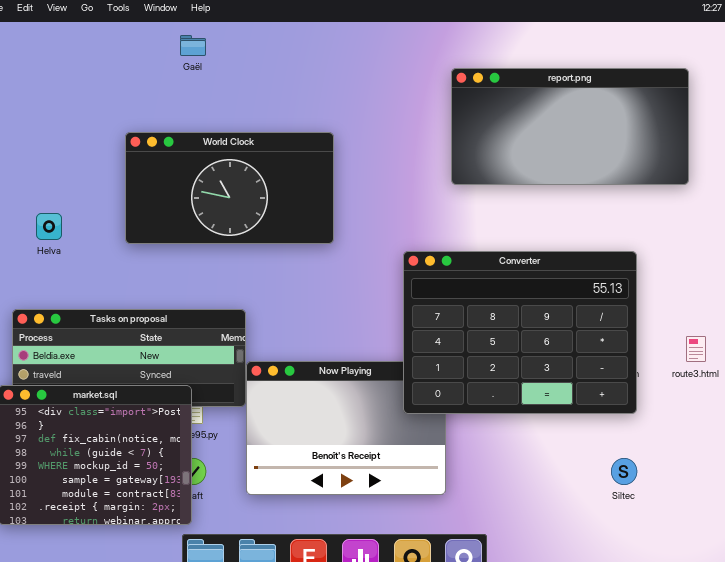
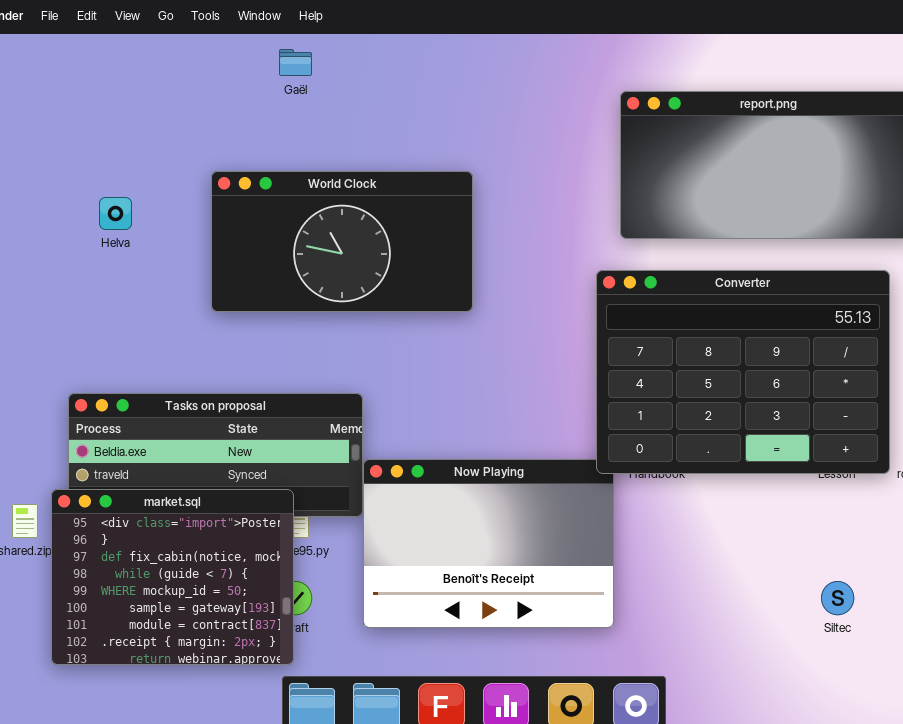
Helva: [36,213,62,240] -> [99,197,132,230], moved
Converter: [403,251,637,414] -> [596,270,890,474], moved

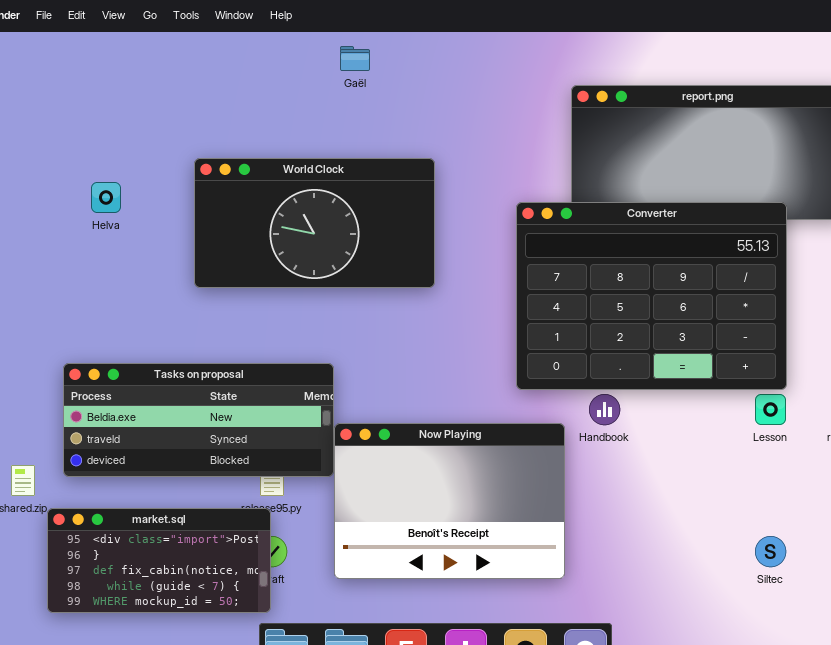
Gaël: [279,49,312,76] -> [340,46,370,71], moved
Converter: [596,270,890,474] -> [516,202,787,390], moved
market.sql: [51,489,294,665] -> [47,508,271,613], resized

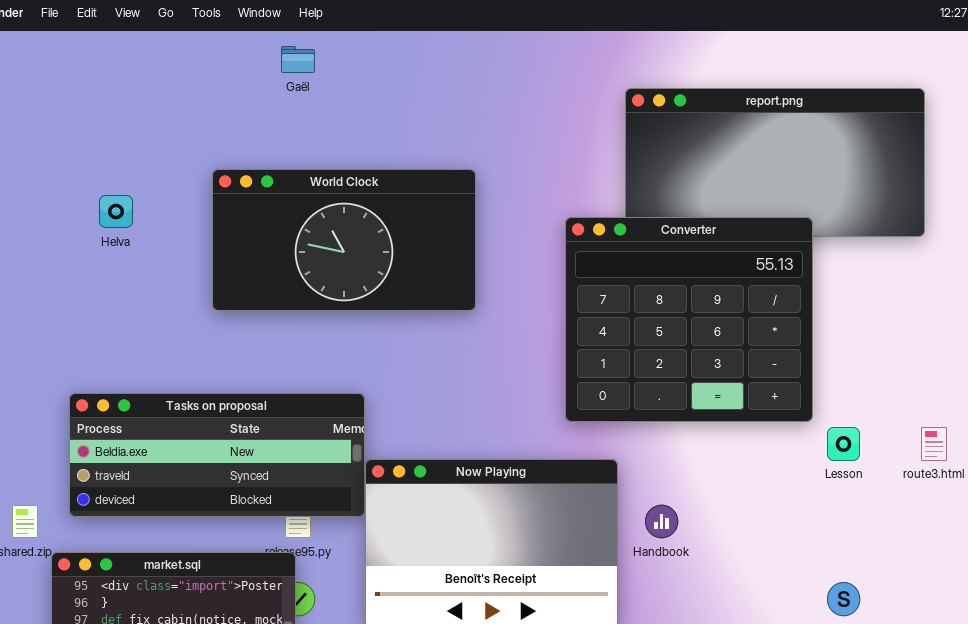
Gaël: [340,46,370,71] -> [281,46,315,73], moved
Converter: [516,202,787,390] -> [565,217,813,422], resized
Handbook: [589,394,620,425] -> [645,505,678,538], moved

